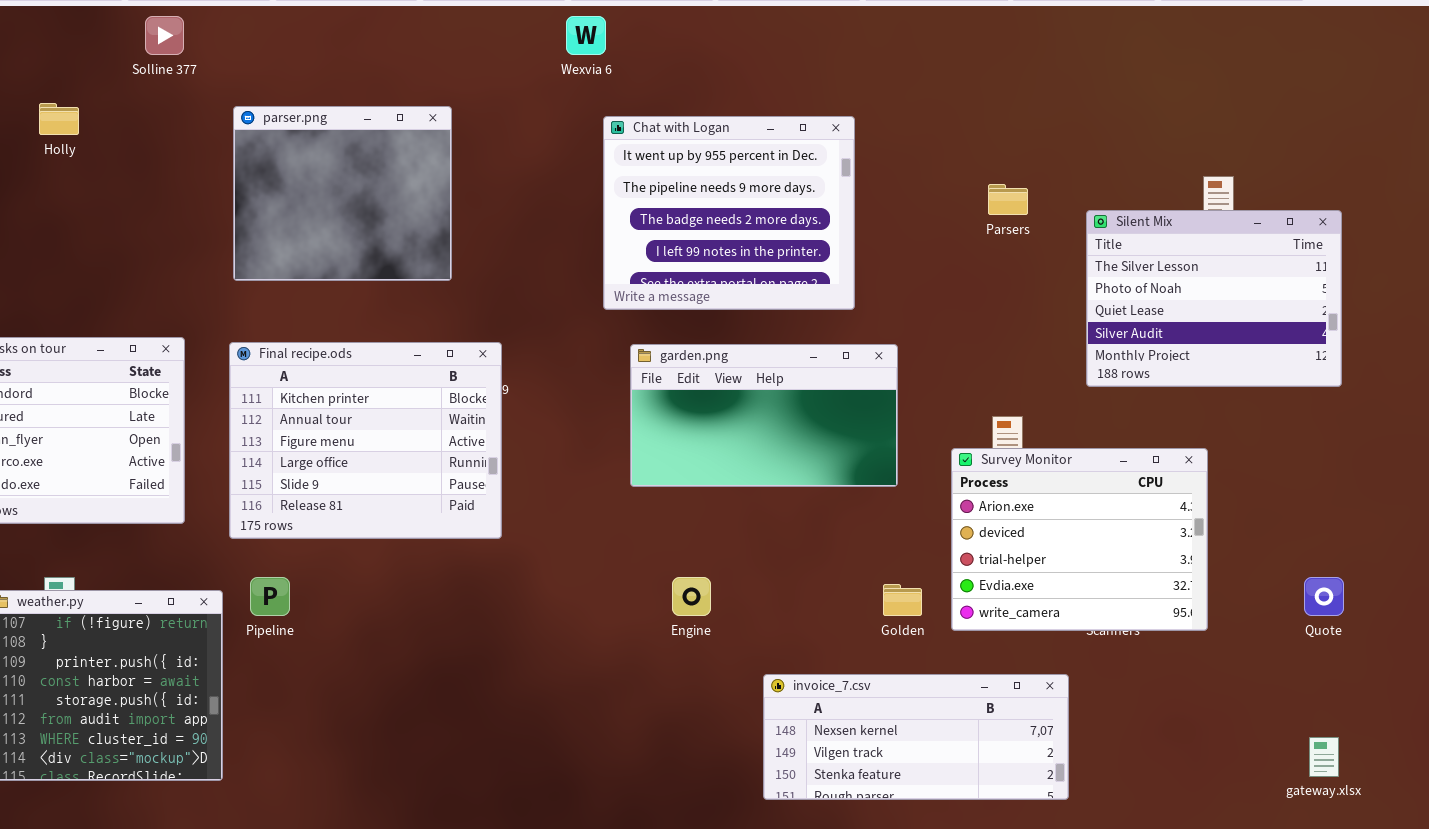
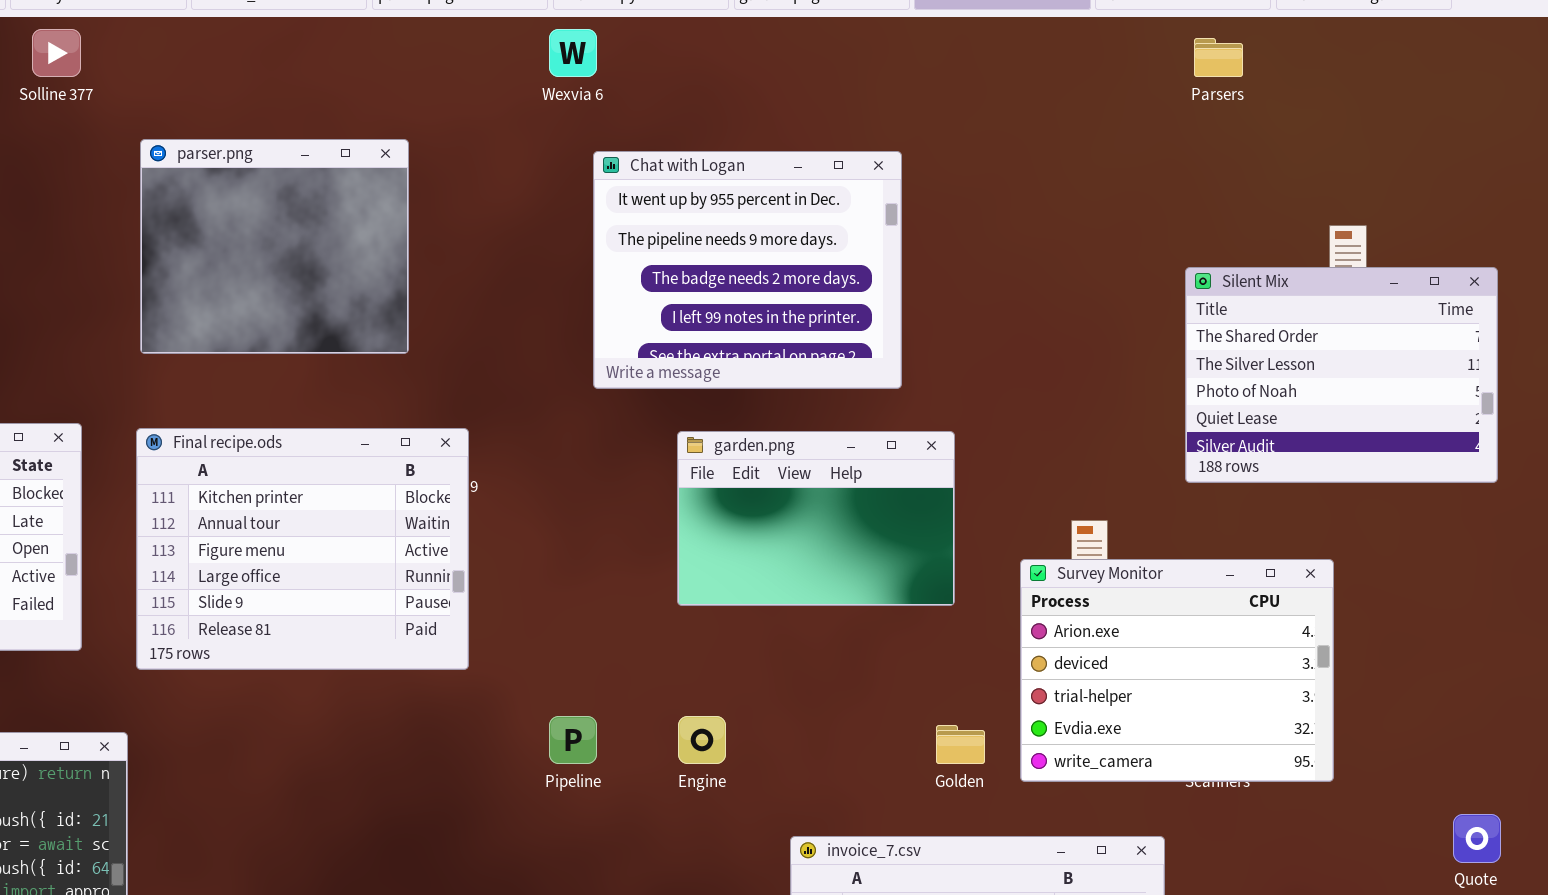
Parsers: [988,184,1028,215] -> [1194,38,1243,77], moved
Silent Mix: [1086,210,1342,387] -> [1185,267,1498,483], scrolled up 1 row
garden.png: [630,344,898,487] -> [677,431,955,606], resized
Pipeline: [250,577,290,616] -> [549,716,597,764], moved
Quote: [1304,577,1344,616] -> [1453,814,1501,863], moved

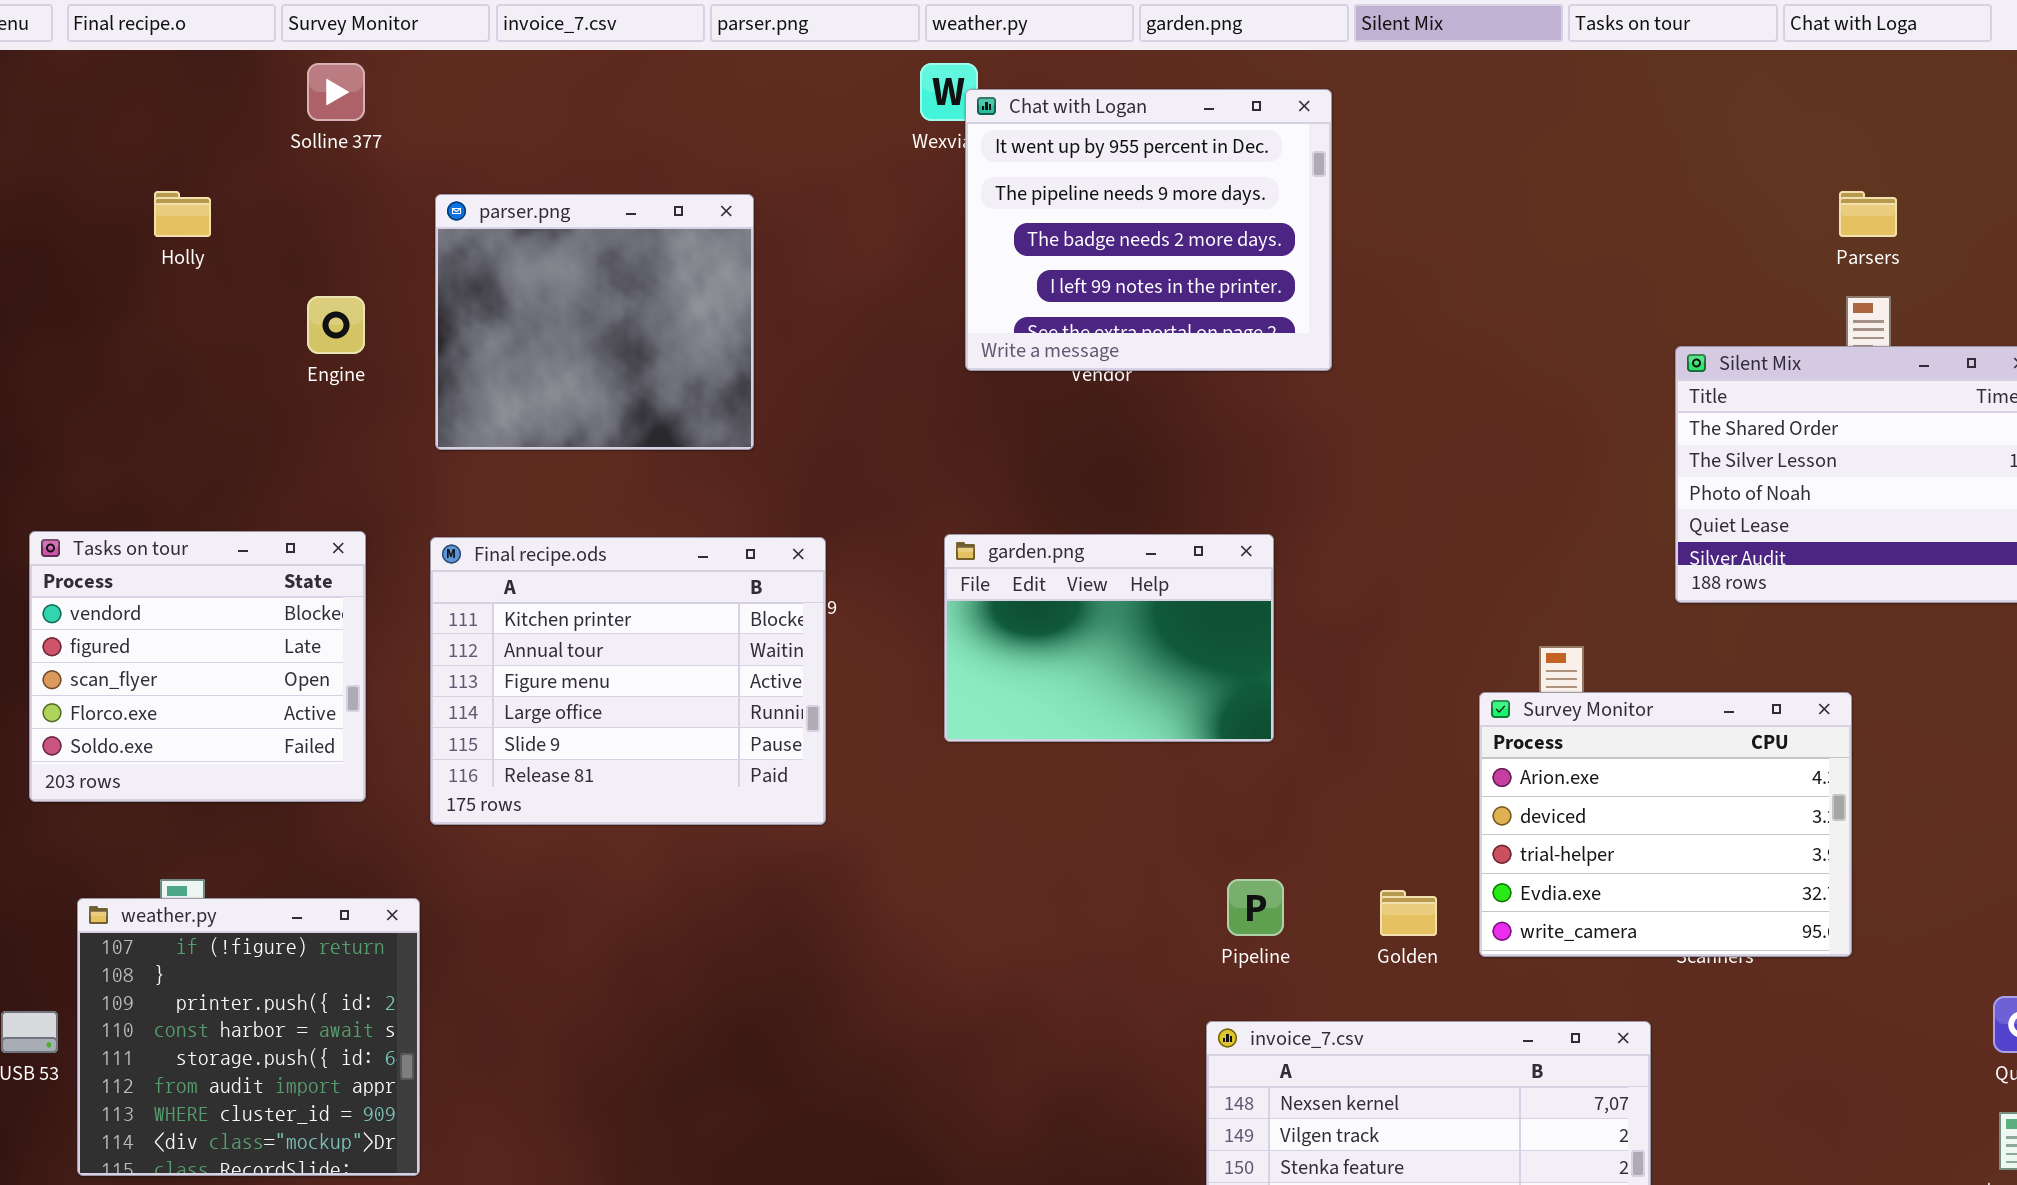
Parsers: [1194,38,1243,77] -> [1839,191,1897,237], moved
Chat with Logan: [593,151,902,389] -> [965,89,1332,371], moved
garden.png: [677,431,955,606] -> [944,534,1274,742], moved
Pipeline: [549,716,597,764] -> [1227,879,1284,936], moved
Engine: [678,716,726,764] -> [307,296,365,354], moved

